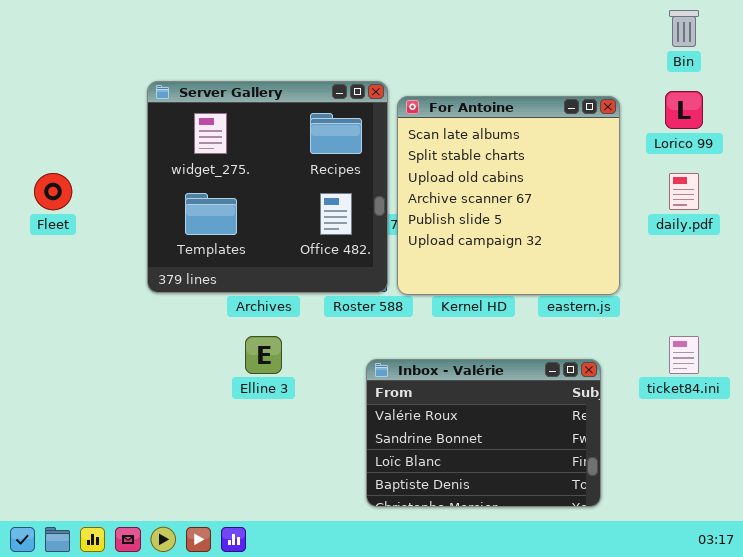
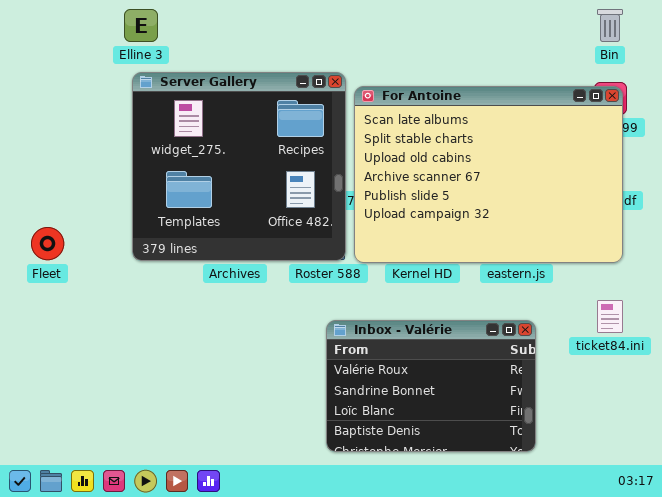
For Antoine: [397,96,620,295] -> [354,86,623,263], resized
Fleet: [34,173,72,210] -> [31,227,64,260], moved
Elline 3: [245,336,282,374] -> [124,9,158,42], moved

